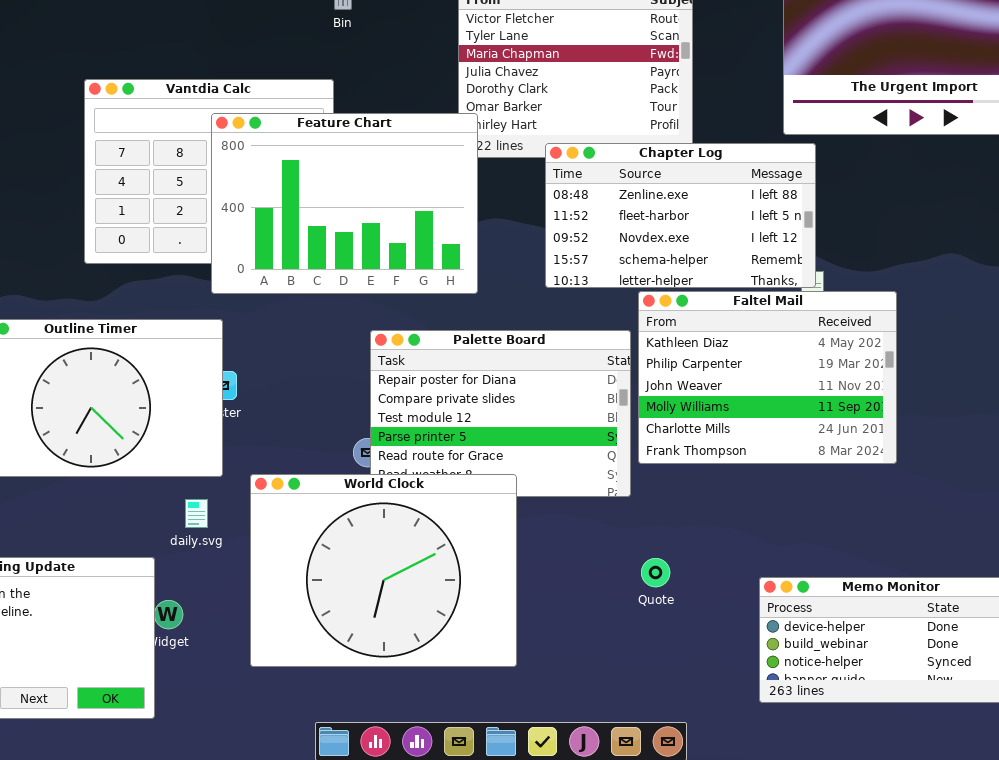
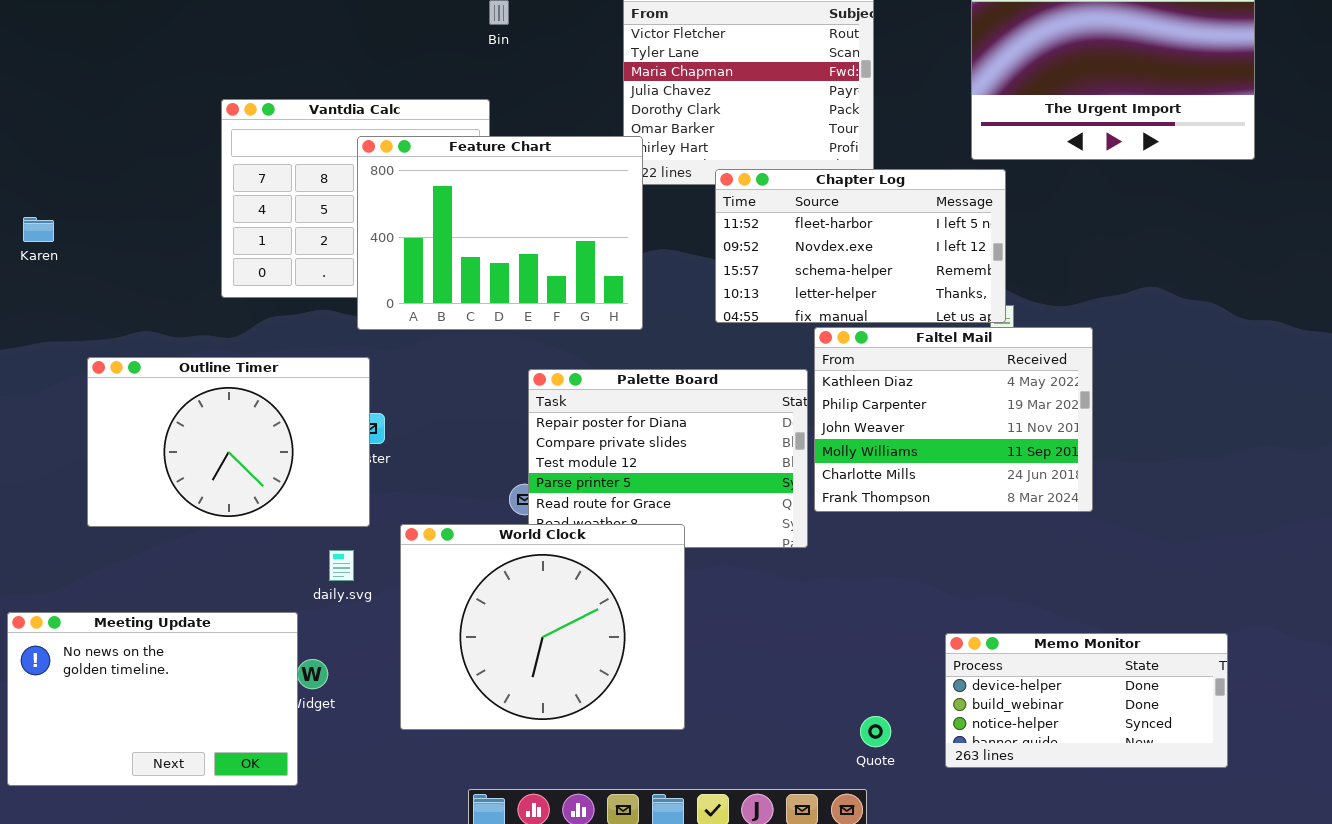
Chapter Log: [545,143,816,288] -> [715,169,1006,323], scrolled down 1 row
Quote: [641,558,670,587] -> [860,716,891,747], moved

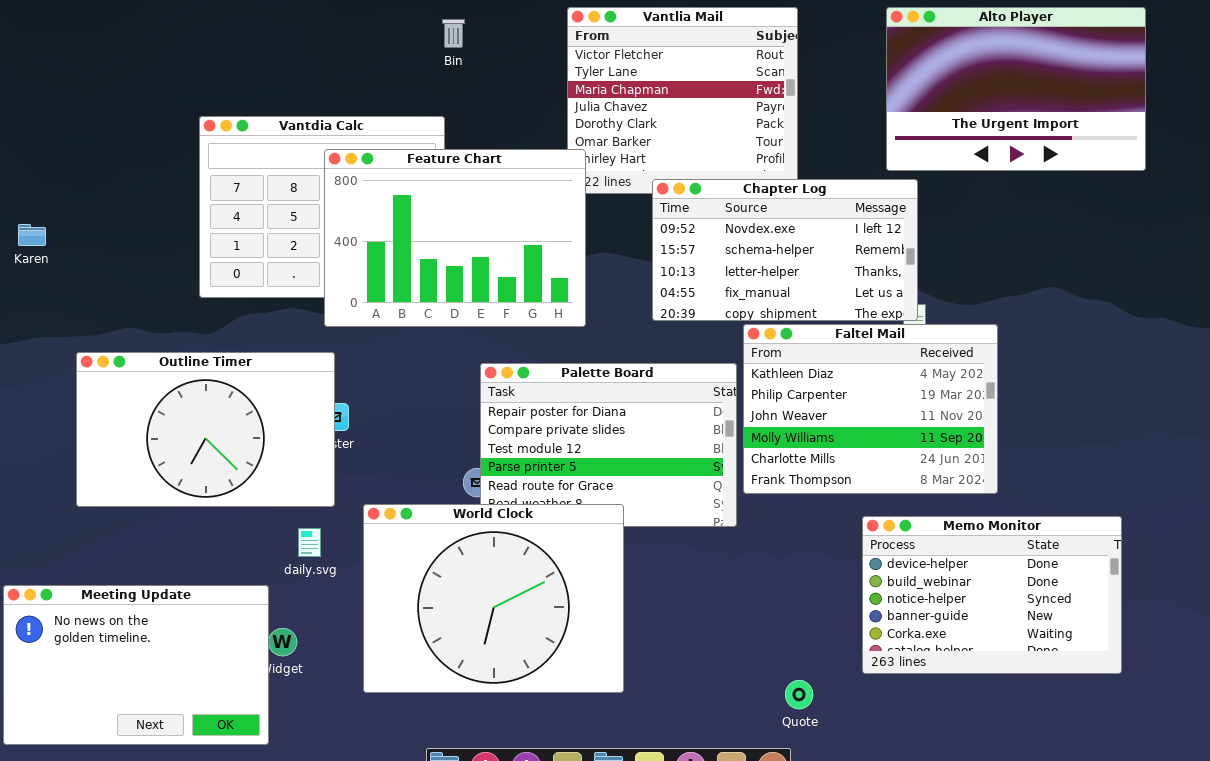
Chapter Log: [715,169,1006,323] -> [652,179,918,321], scrolled down 1 row
Memo Monitor: [945,633,1228,768] -> [862,516,1122,674], moved, resized

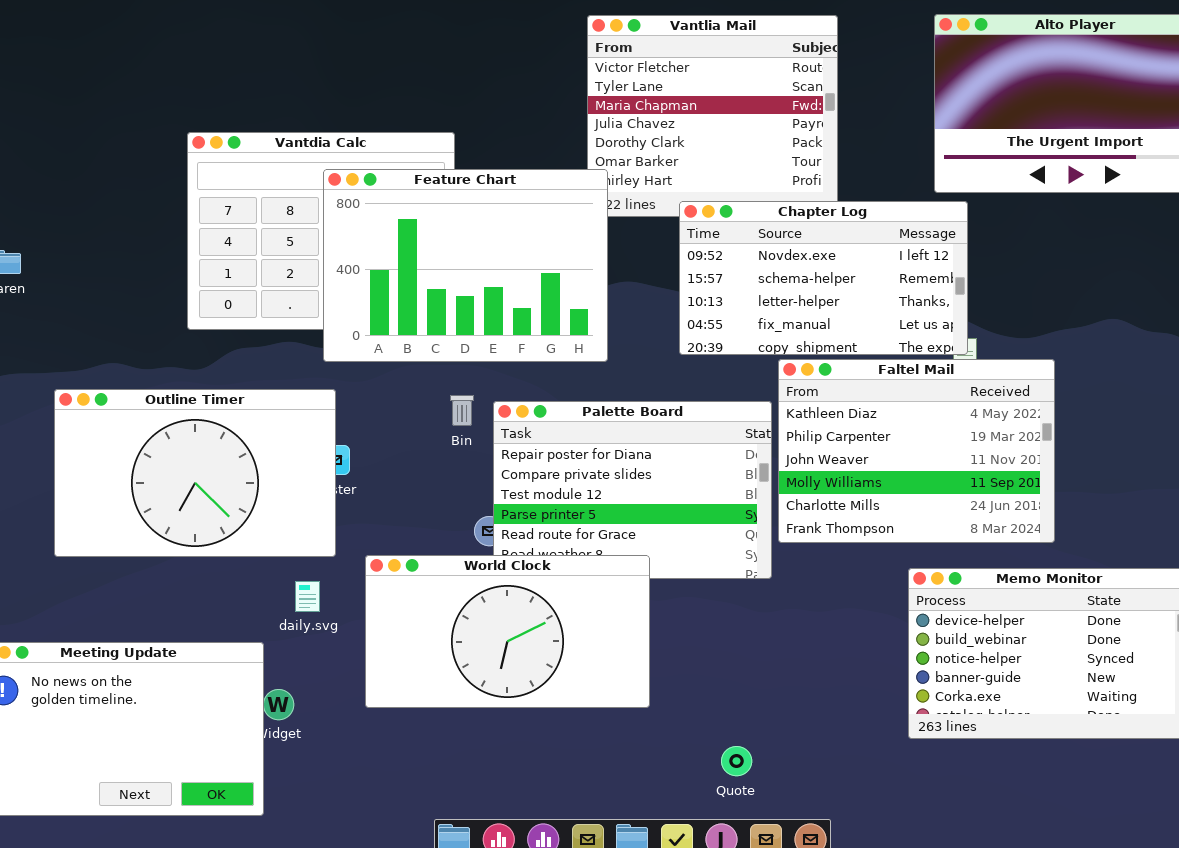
Bin: [442,19,465,48] -> [450,395,474,426], moved
World Clock: [363,504,624,693] -> [365,555,650,708], resized
Quote: [785,680,813,709] -> [721,746,752,776], moved

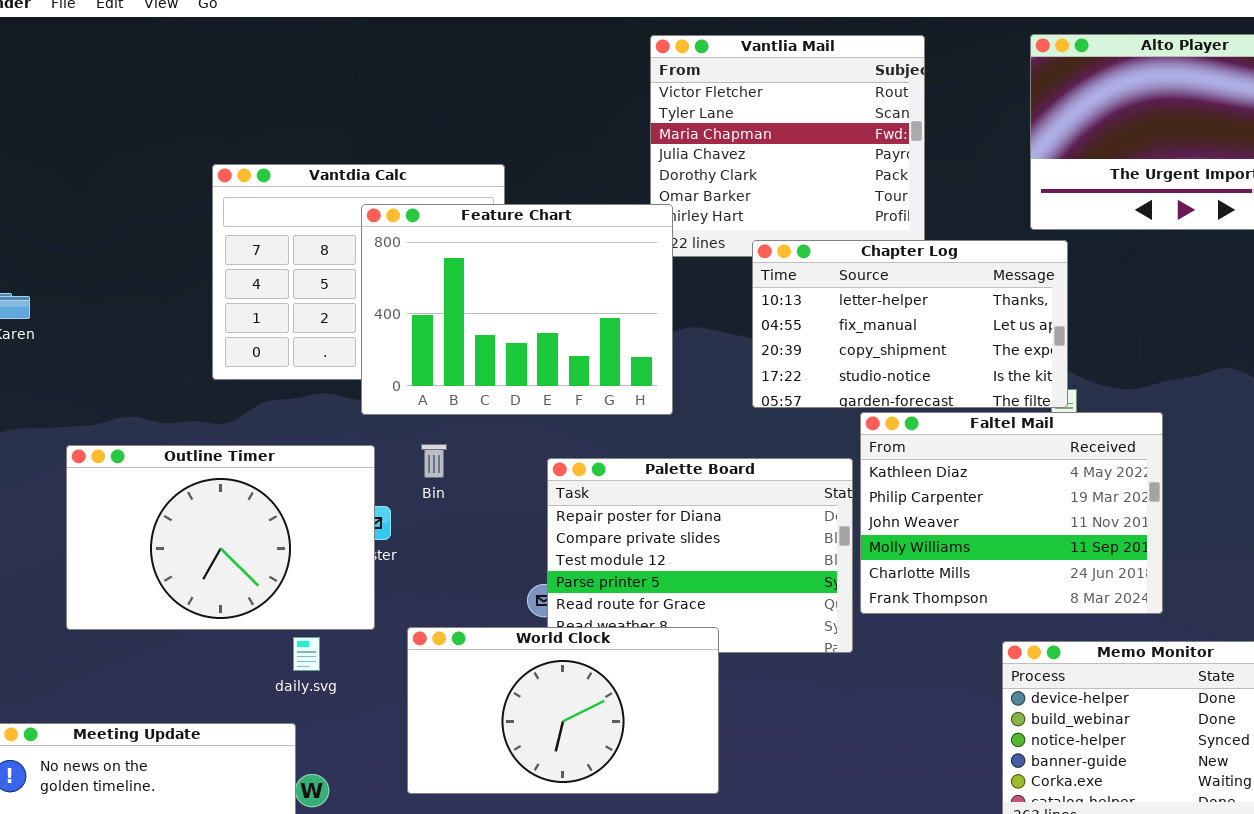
Chapter Log: [679,201,968,355] -> [752,240,1068,408], scrolled down 2 rows
Bin: [450,395,474,426] -> [421,444,447,478], moved
daily.svg: [295,581,320,612] -> [293,637,320,671], moved

